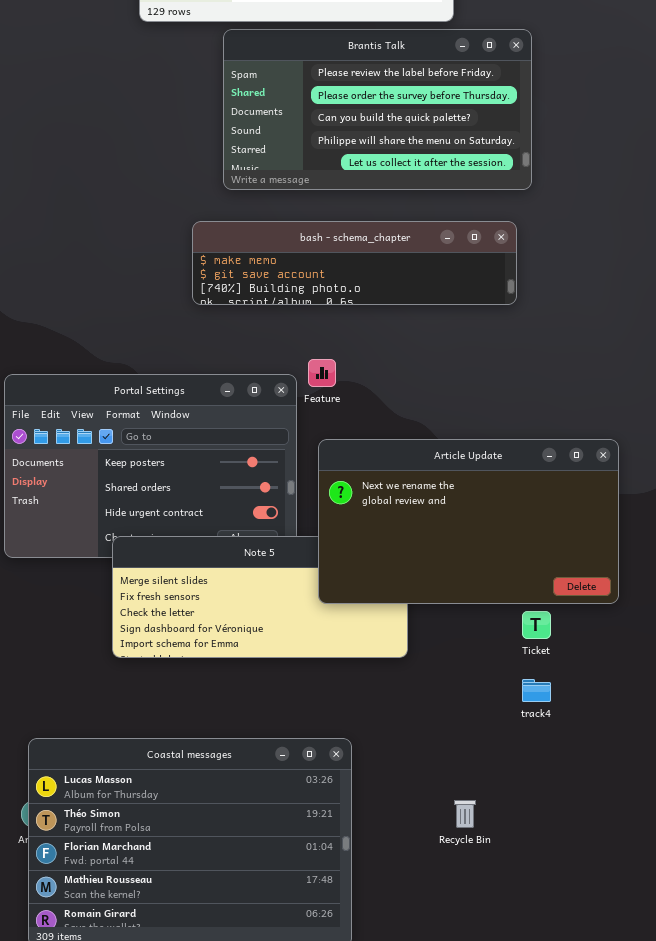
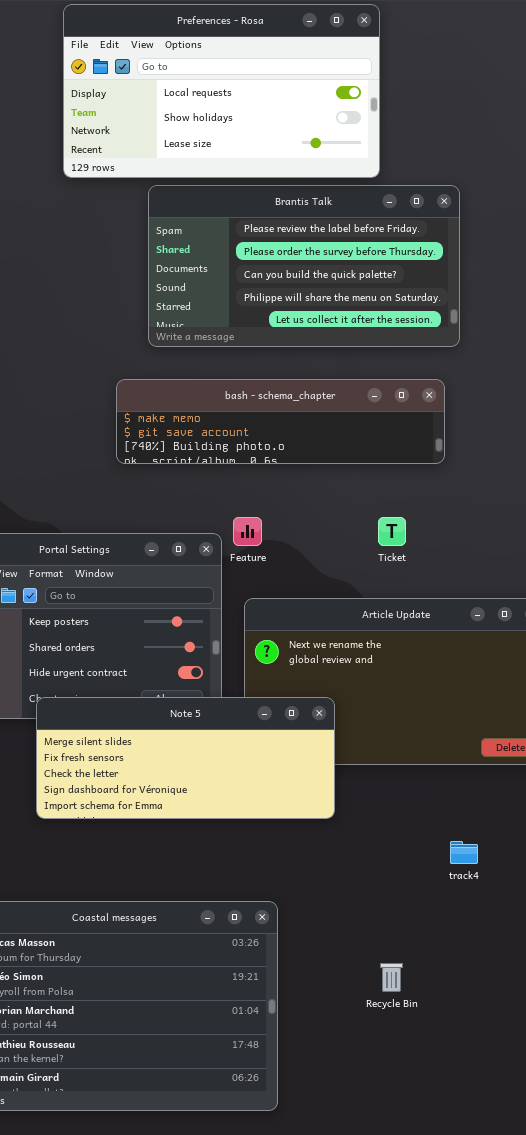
Note 5: [112,536,408,658] -> [36,697,335,819], raised
Ticket: [522,611,551,639] -> [378,517,406,546], moved

